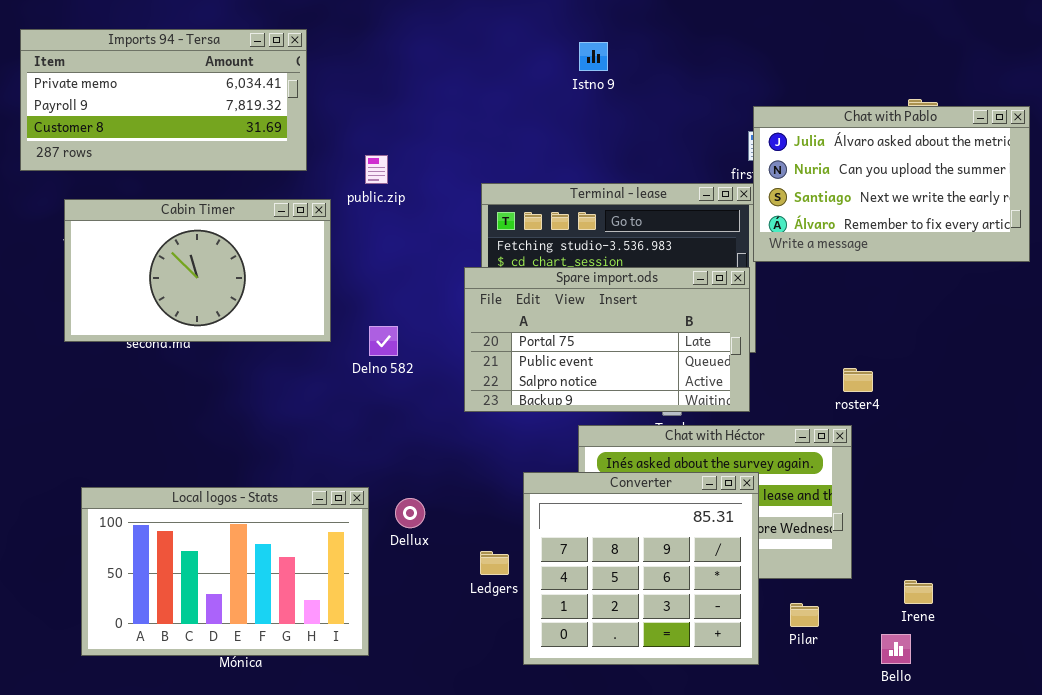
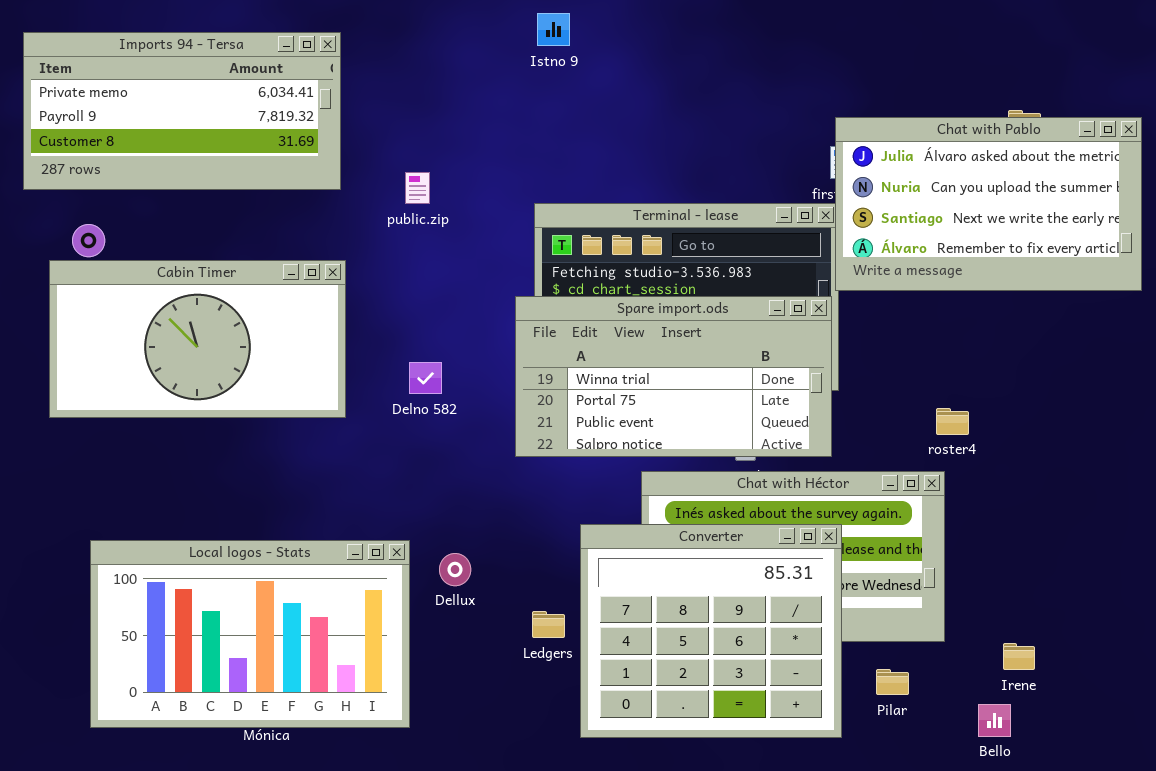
Istno 9: [579,42,608,71] -> [537,13,570,46], moved
Cabin Timer: [64,199,331,342] -> [49,260,346,418], moved
Spare import.ods: [464,267,750,412] -> [515,296,832,457], scrolled up 1 row

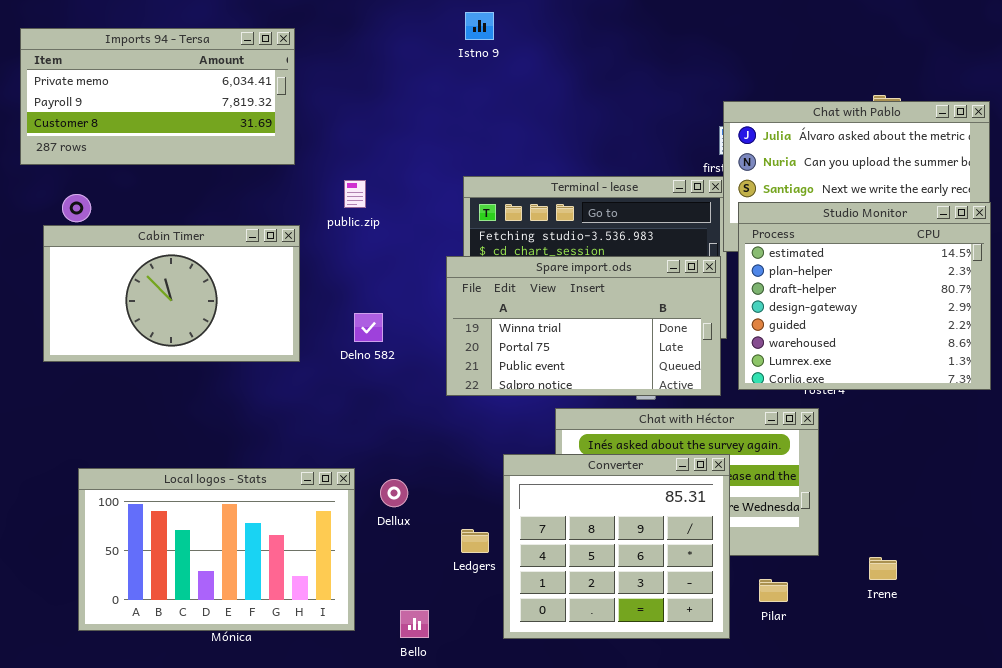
public.zip: [405,172,430,204] -> [344,180,366,208], moved
Studio Monitor: none -> [738,202,991,390], opened
Bello: [978,704,1011,737] -> [400,610,429,638], moved

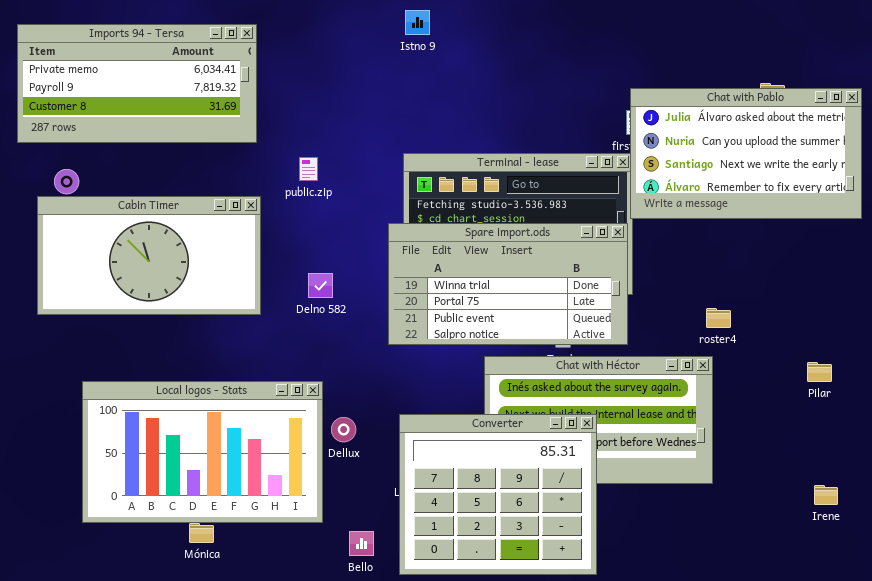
Studio Monitor: [738,202,991,390] -> none, closed
Converter: [503,454,730,639] -> [399,414,597,575], moved
Local logos - Stats: [78,468,355,631] -> [82,381,323,523], moved
Irene: [869,557,897,580] -> [814,485,838,505], moved
Pilar: [759,579,788,602] -> [807,362,832,382], moved

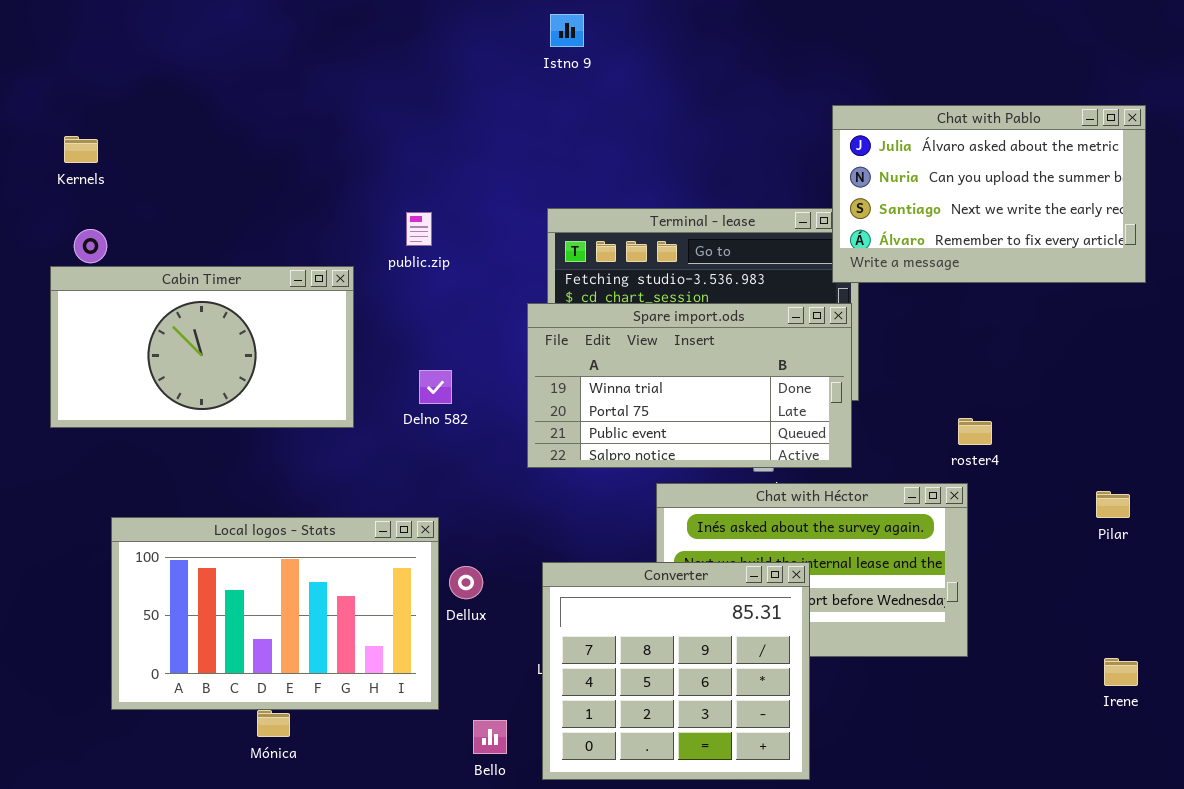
Imports 94 - Tersa: [17,24,257,143] -> none, closed
Chat with Pablo: [630,88,862,219] -> [832,105,1146,283], moved

